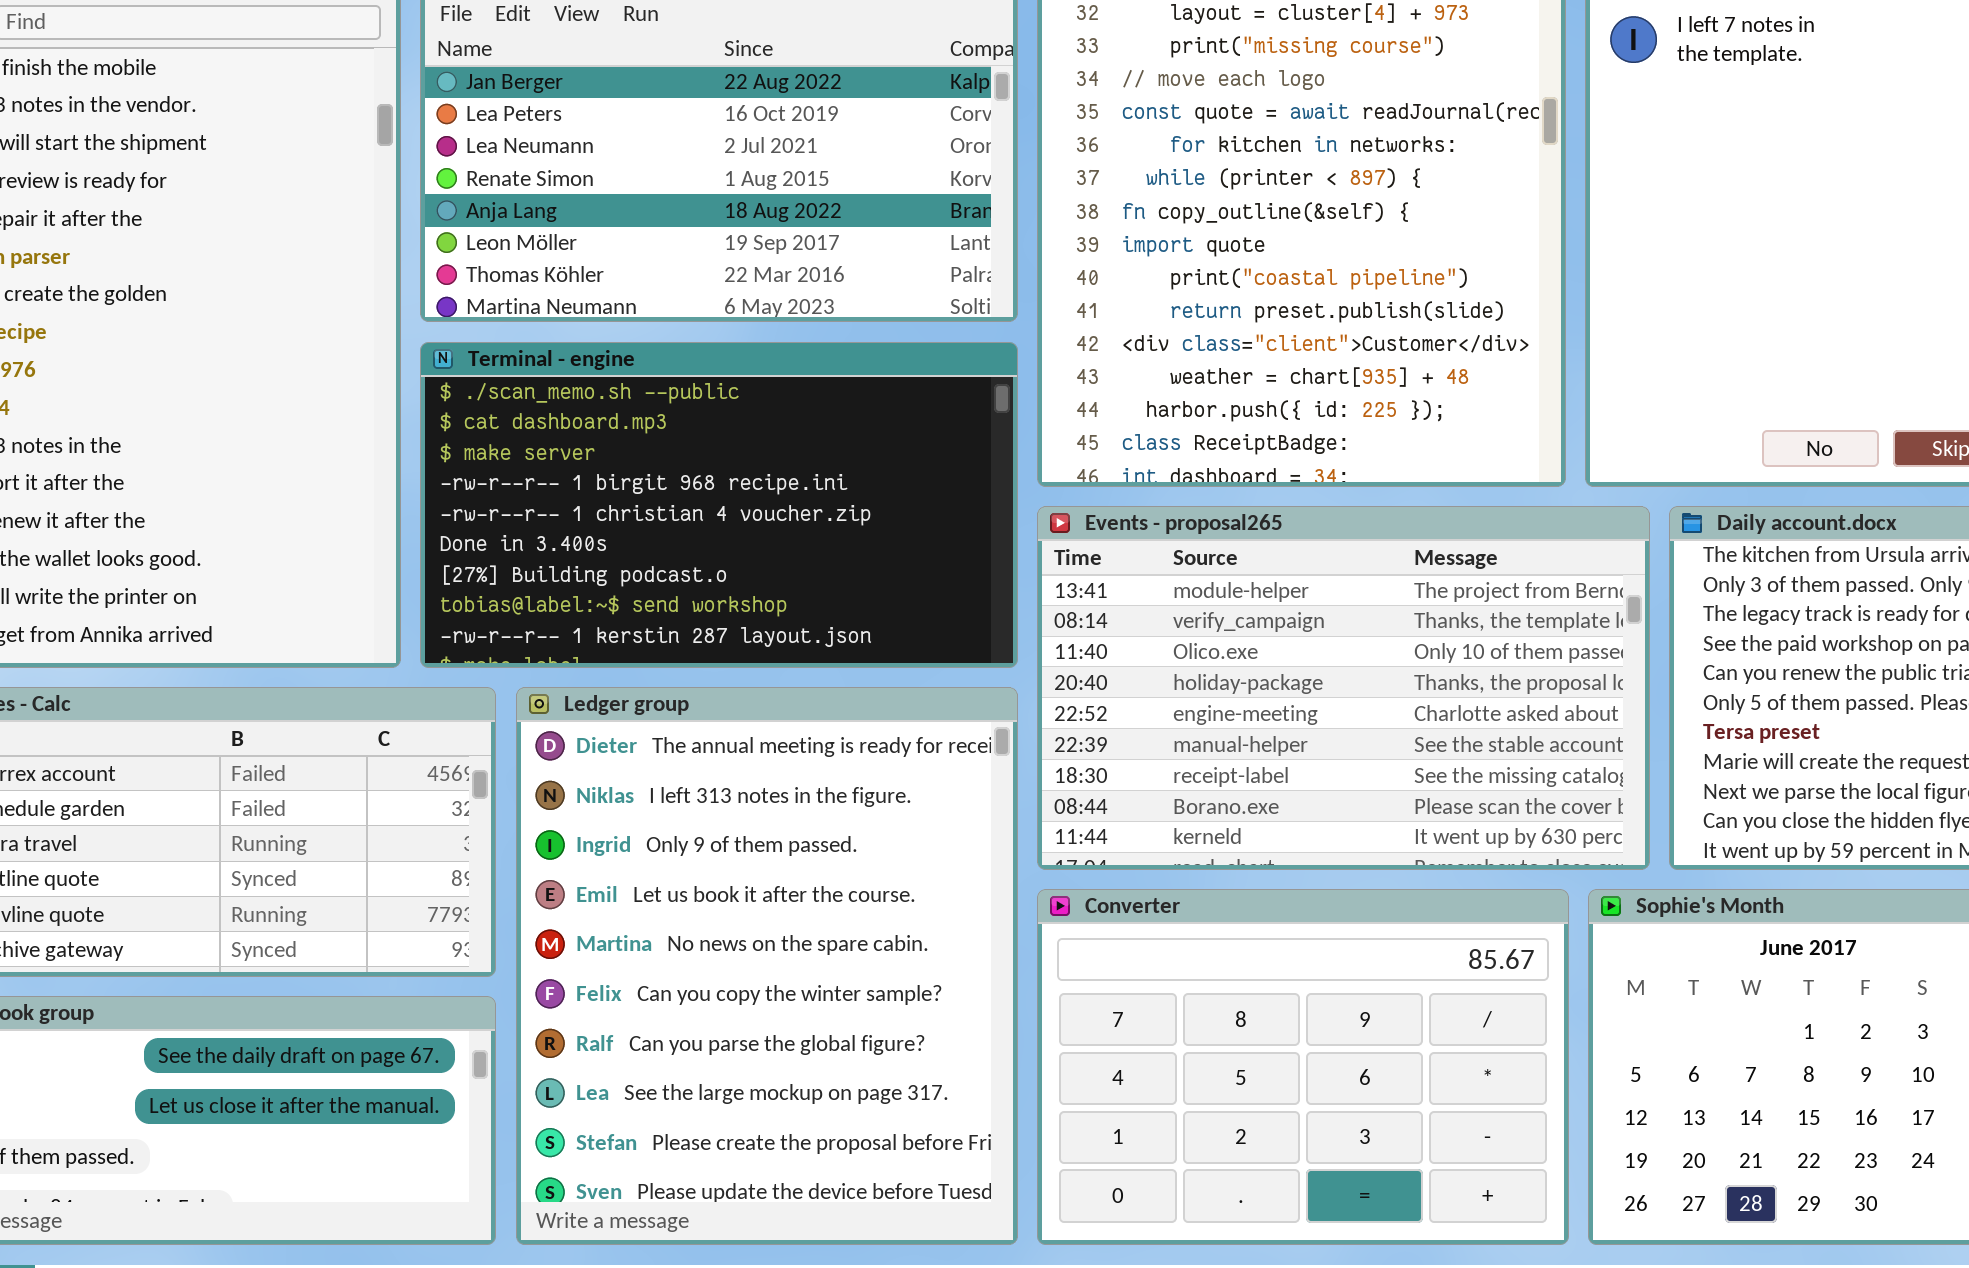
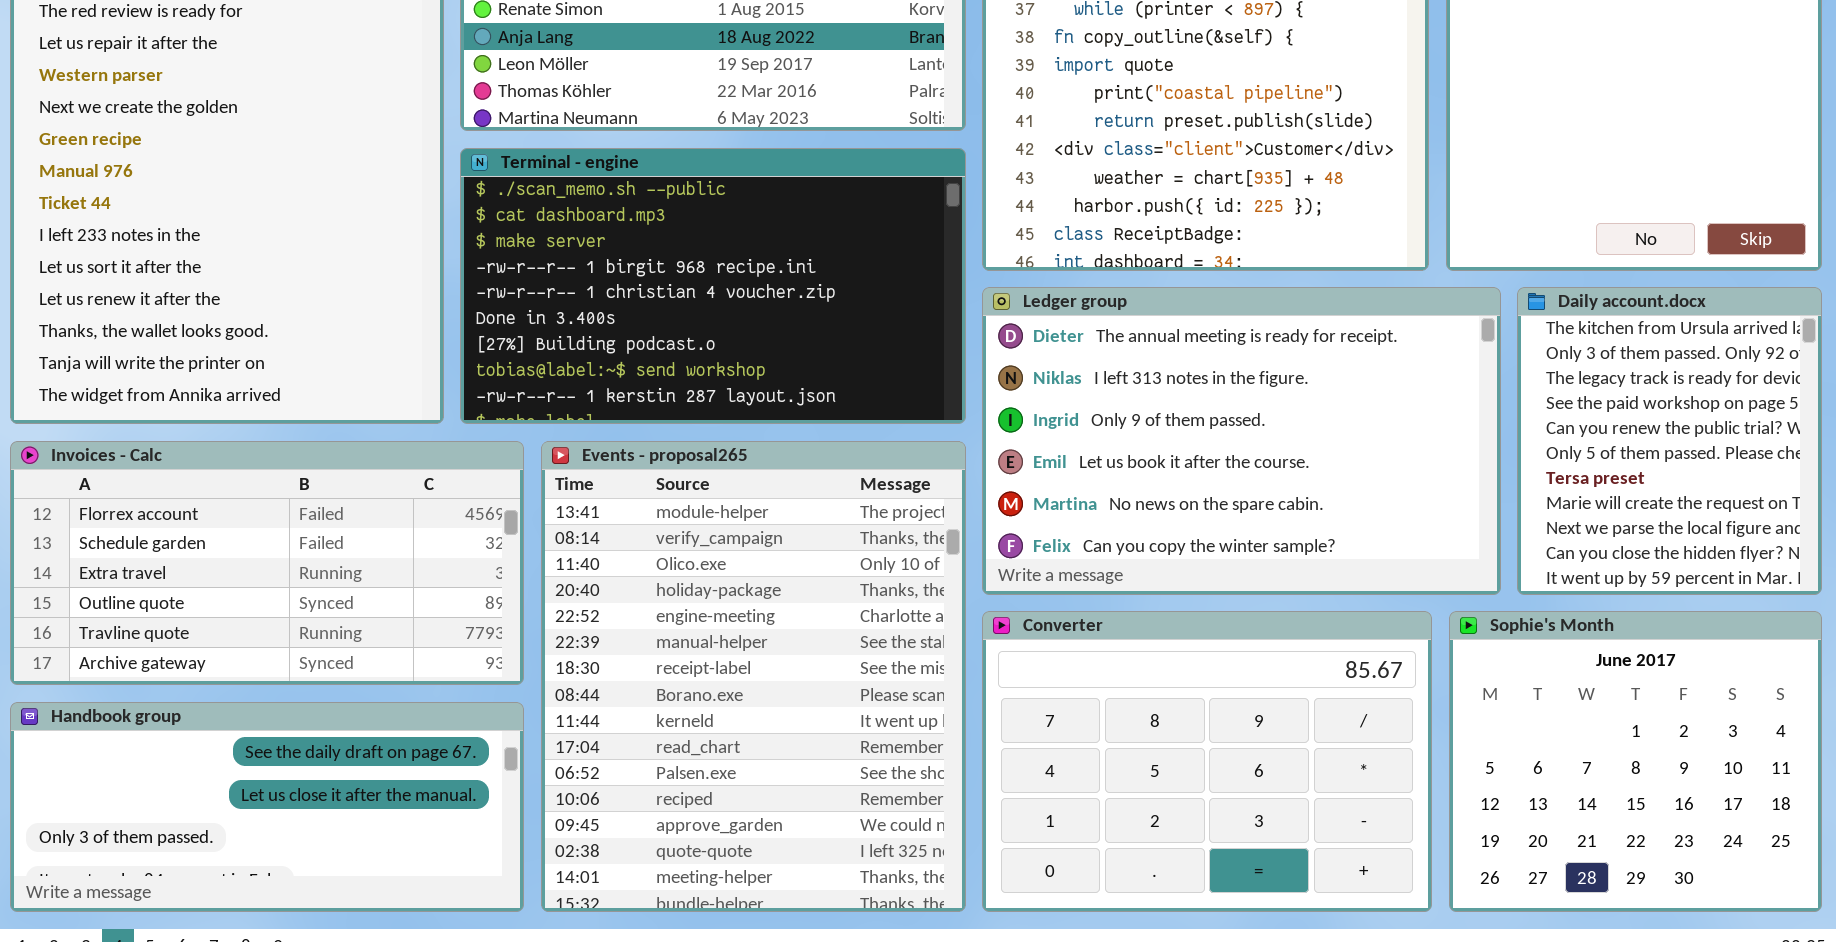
Events - proposal265: [1037,506,1650,870] -> [541,441,966,912], moved, resized
Ledger group: [516,687,1018,1245] -> [982,287,1501,595], moved, resized

